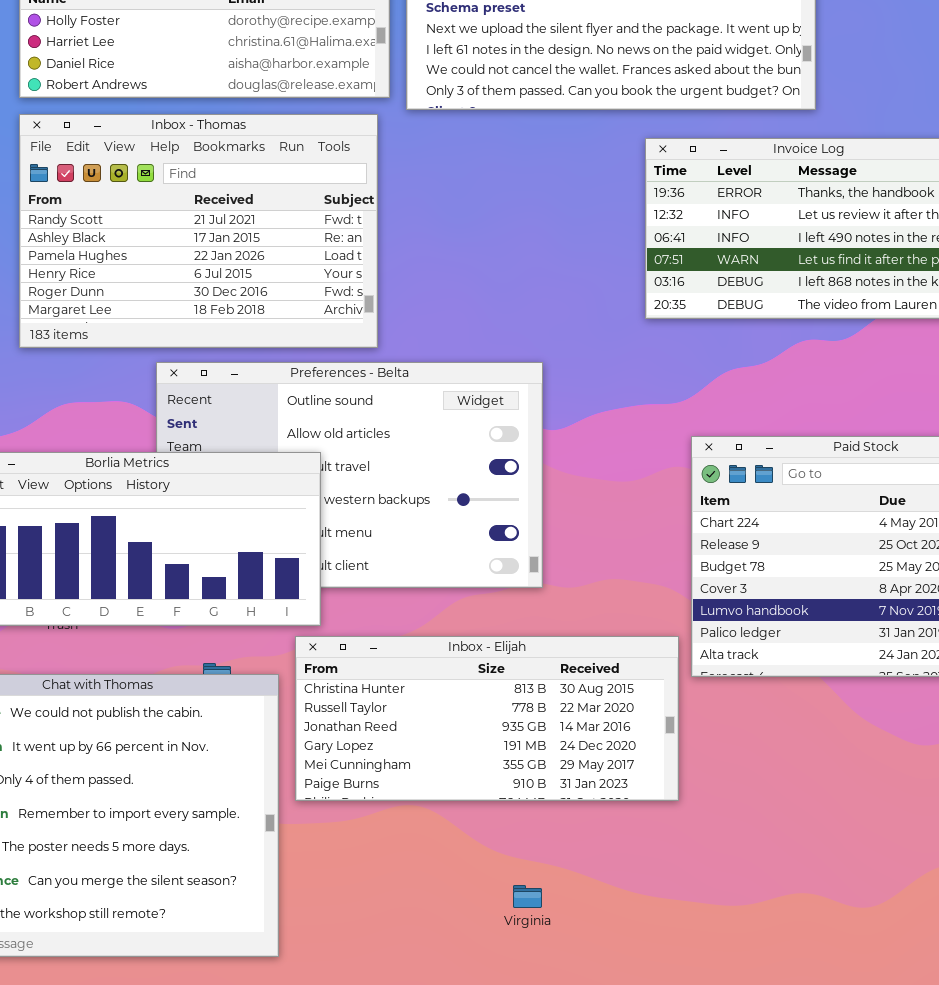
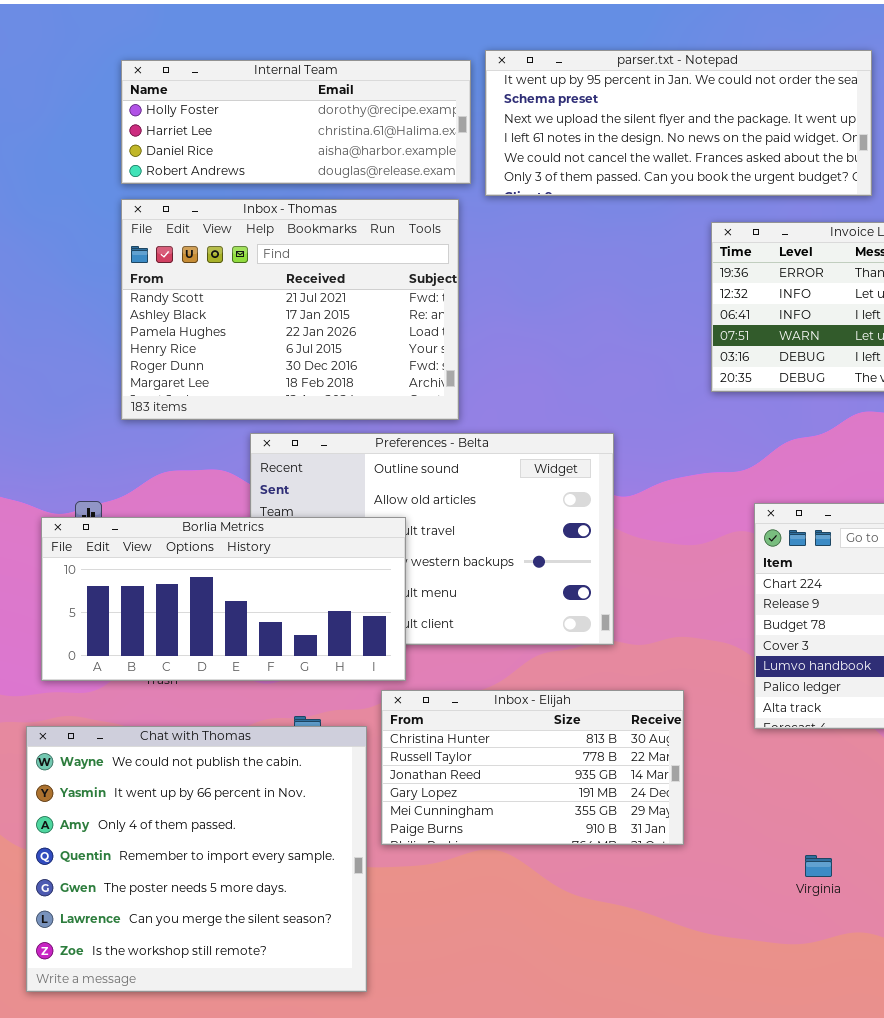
Inbox - Elijah: [295,636,679,801] -> [381,690,684,845], resized
Virginia: [513,885,542,908] -> [805,855,832,877], moved

